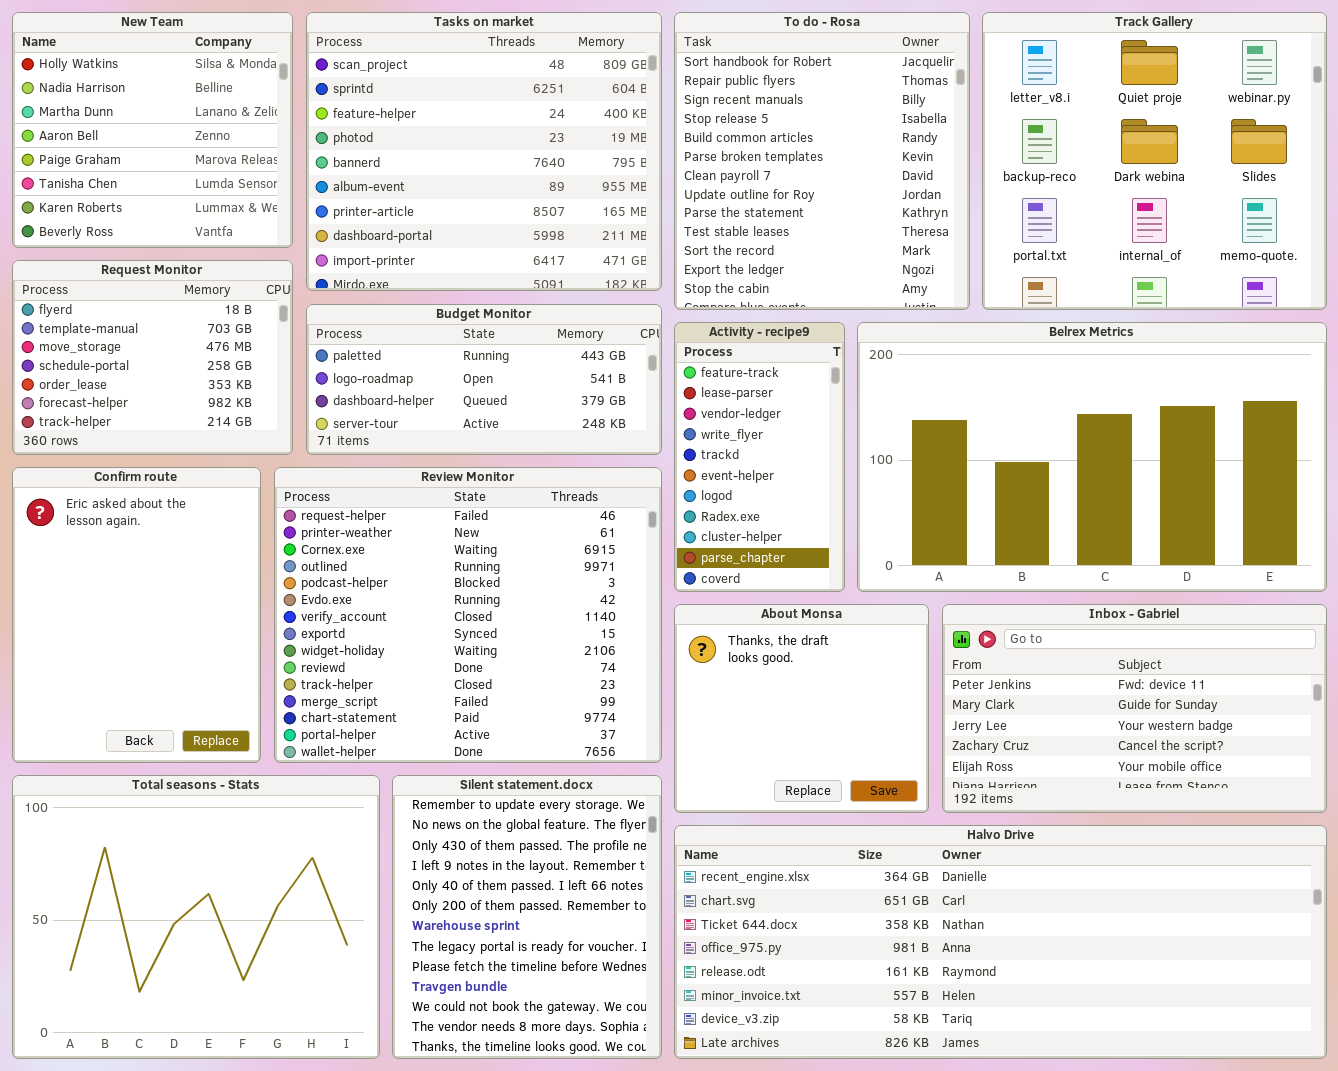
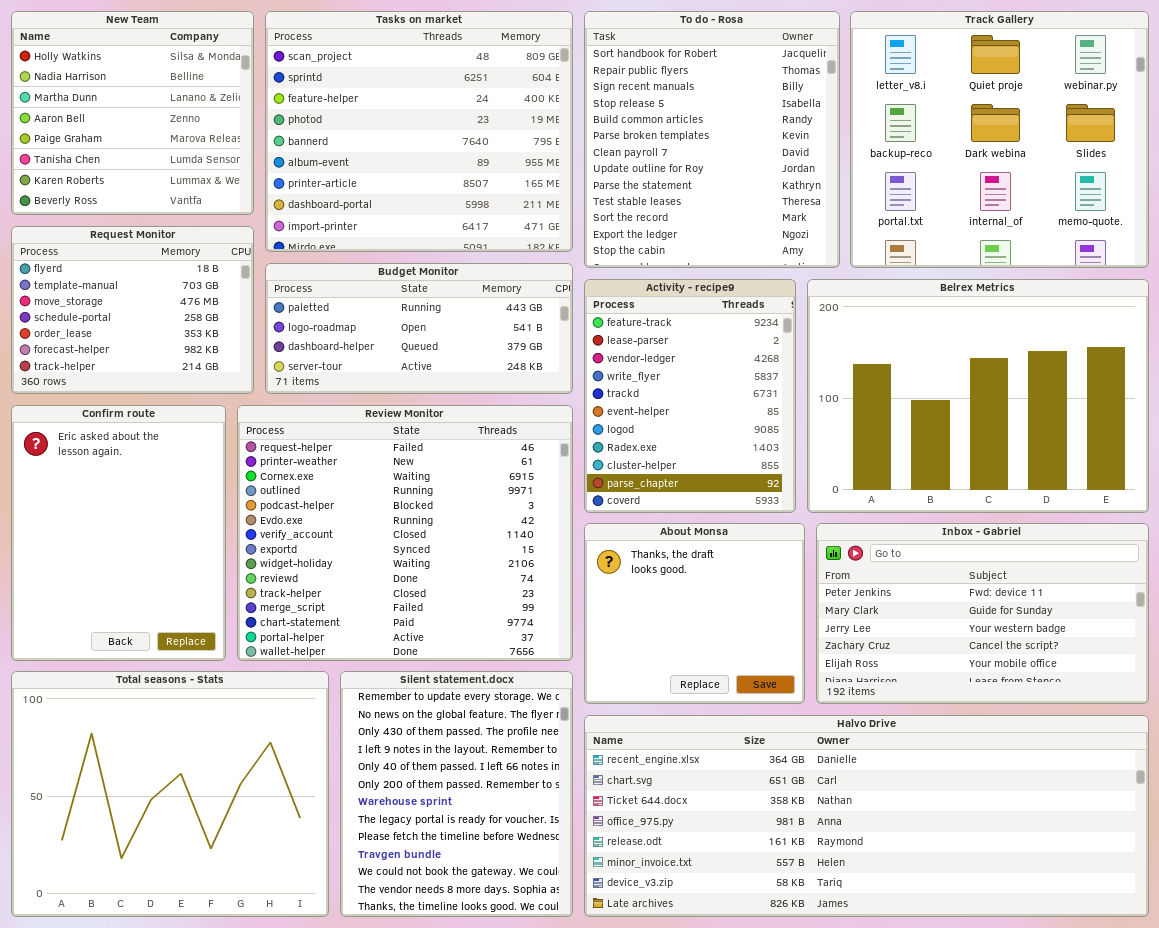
Activity - recipe9: [674,322,845,592] -> [584,279,796,513], resized
Belrex Metrics: [857,322,1327,592] -> [807,279,1149,513], resized

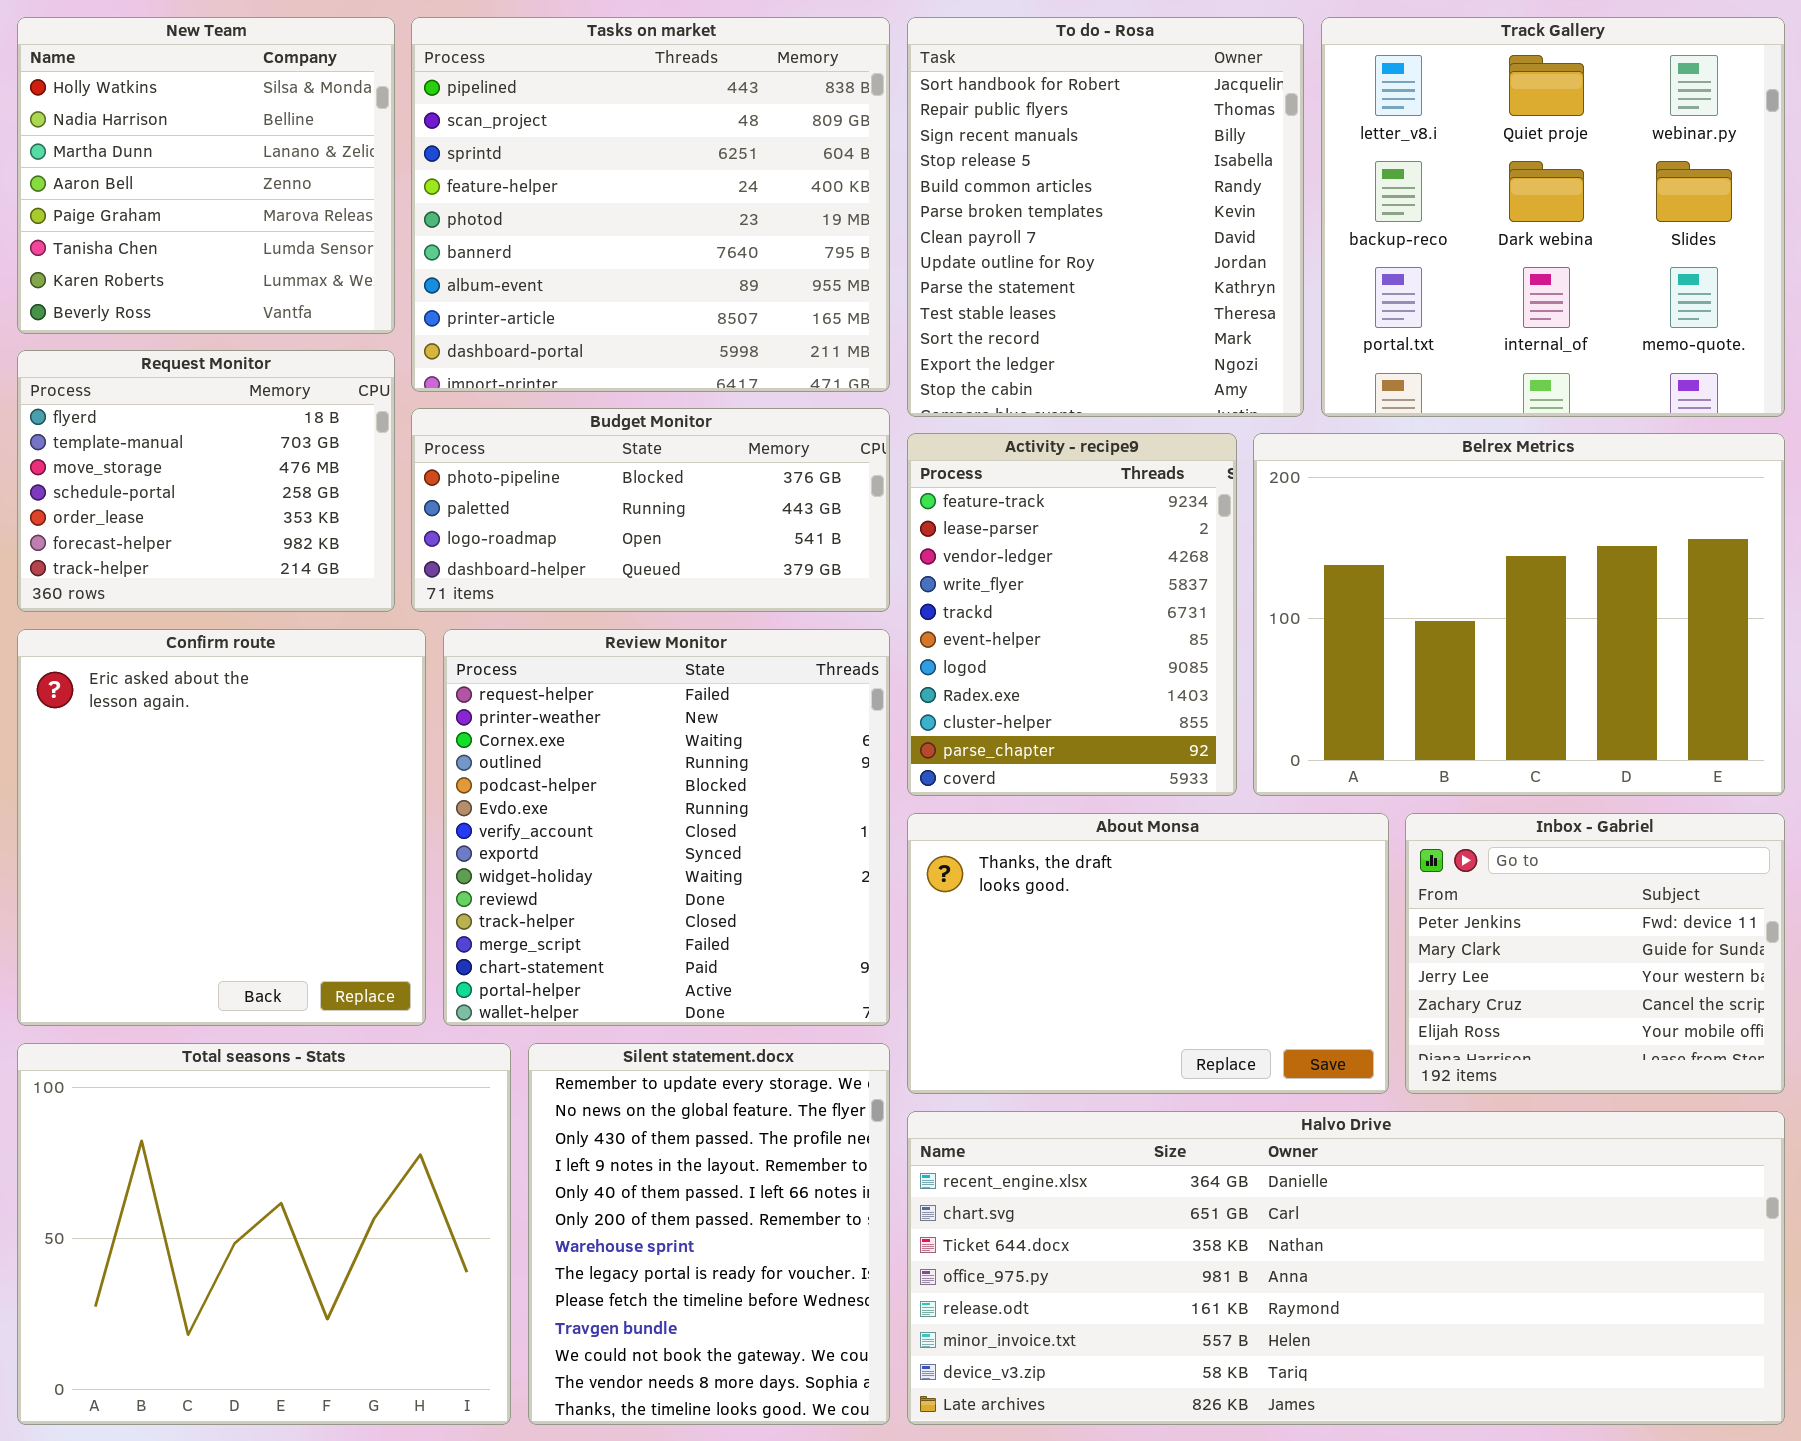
Tasks on market: [265,11,573,252] -> [411,17,890,392], scrolled up 1 row
Budget Monitor: [265,263,573,394] -> [411,408,890,612], scrolled up 1 row
Confirm route: [11,405,226,661] -> [17,629,426,1026], resized
Review Monitor: [237,405,573,661] -> [443,629,890,1026], resized
About Monsa: [584,523,805,704] -> [907,813,1389,1094], resized
Inbox - Gabriel: [816,523,1149,704] -> [1405,813,1785,1094], resized

